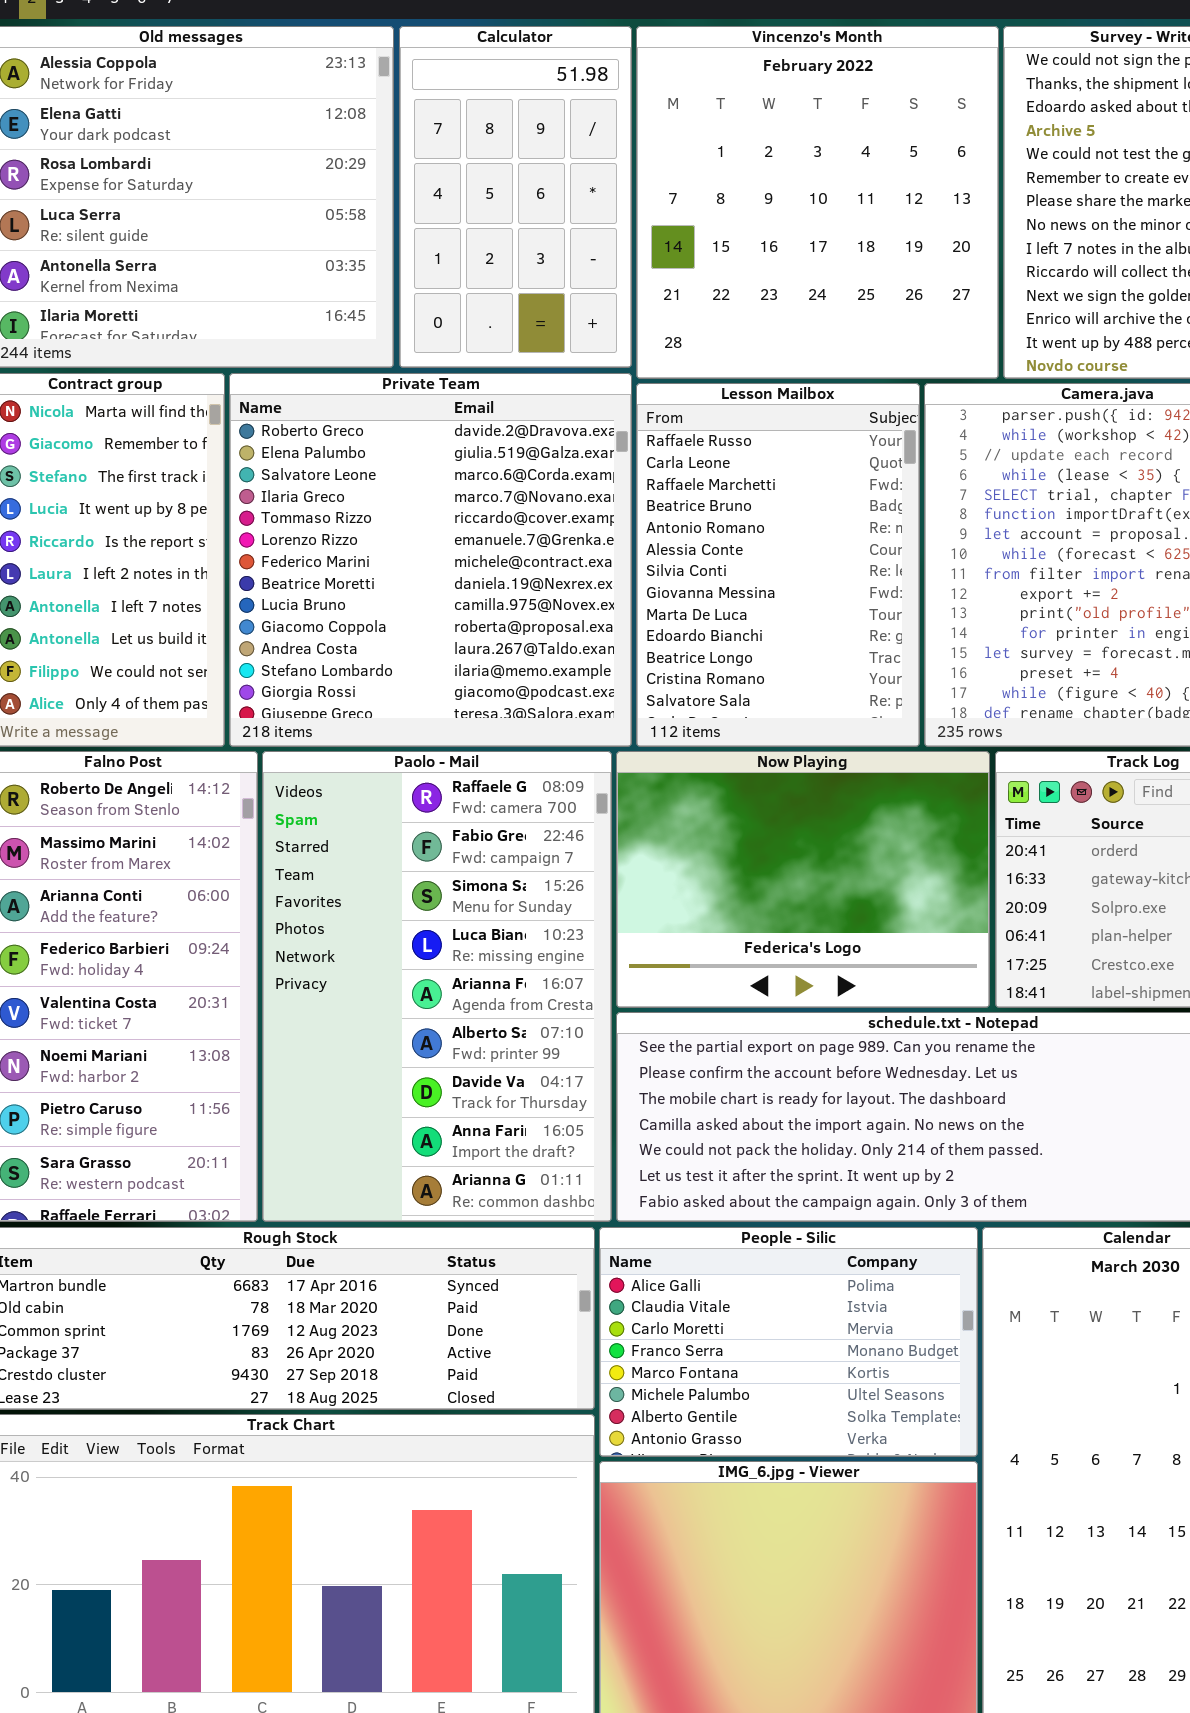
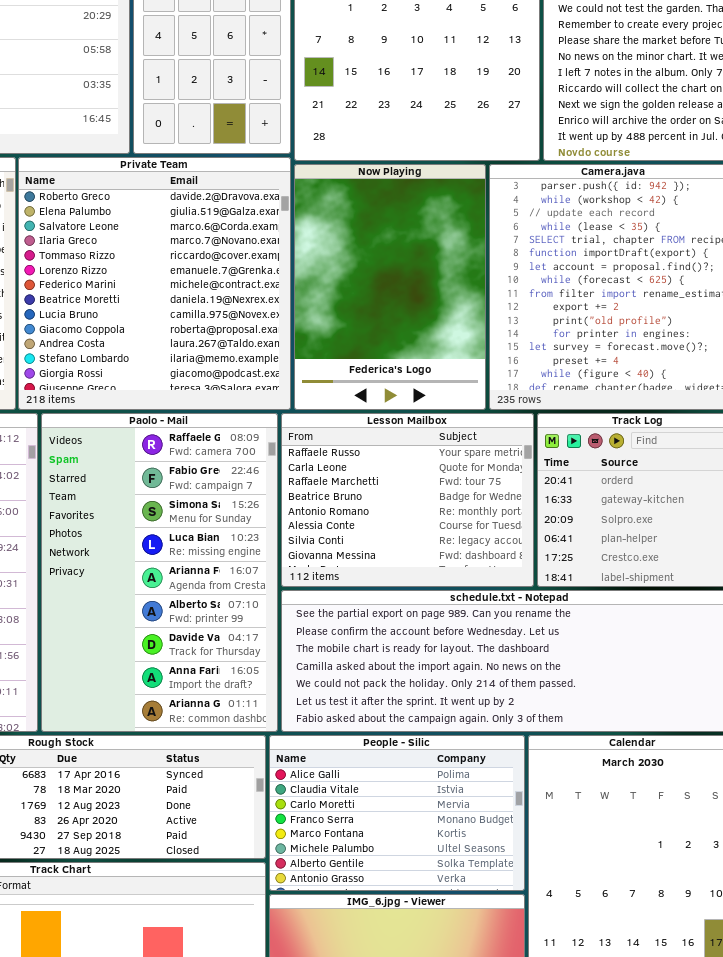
Lesson Mailbox: [636,383,920,747] -> [281,413,534,587], moved, resized
Now Playing: [616,751,990,1008] -> [294,164,486,410], moved, resized

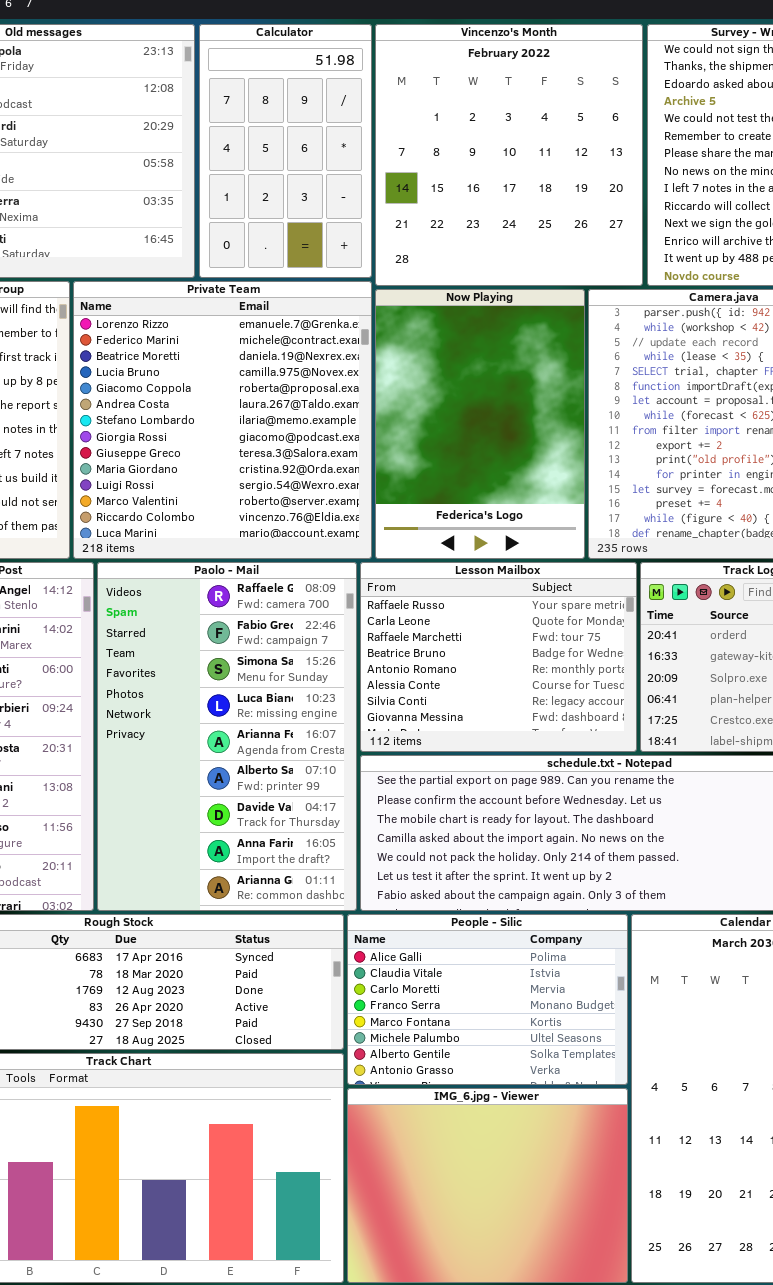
Private Team: [18,157,291,410] -> [73,281,372,559], scrolled down 5 rows

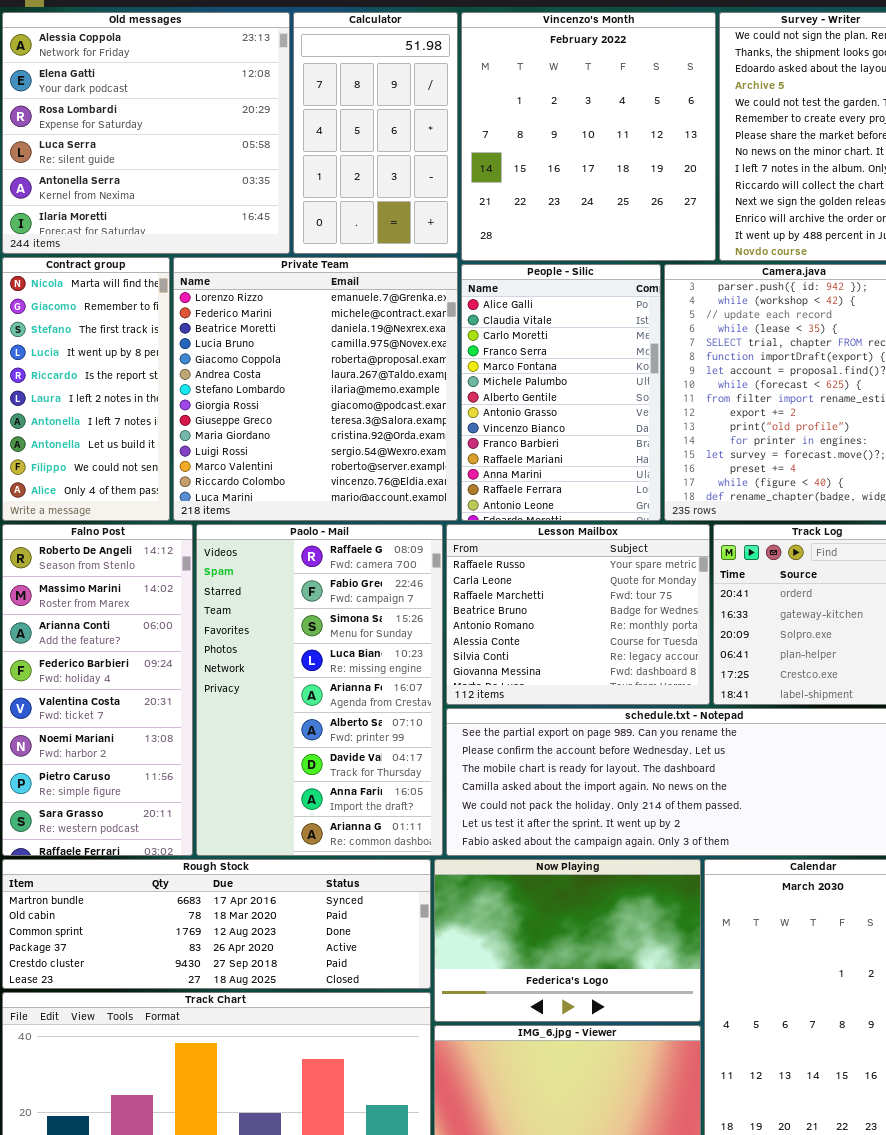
Now Playing: [375,289,585,559] -> [434,859,701,1022], moved, resized
People - Silic: [347,914,628,1085] -> [461,264,661,521], moved, resized

